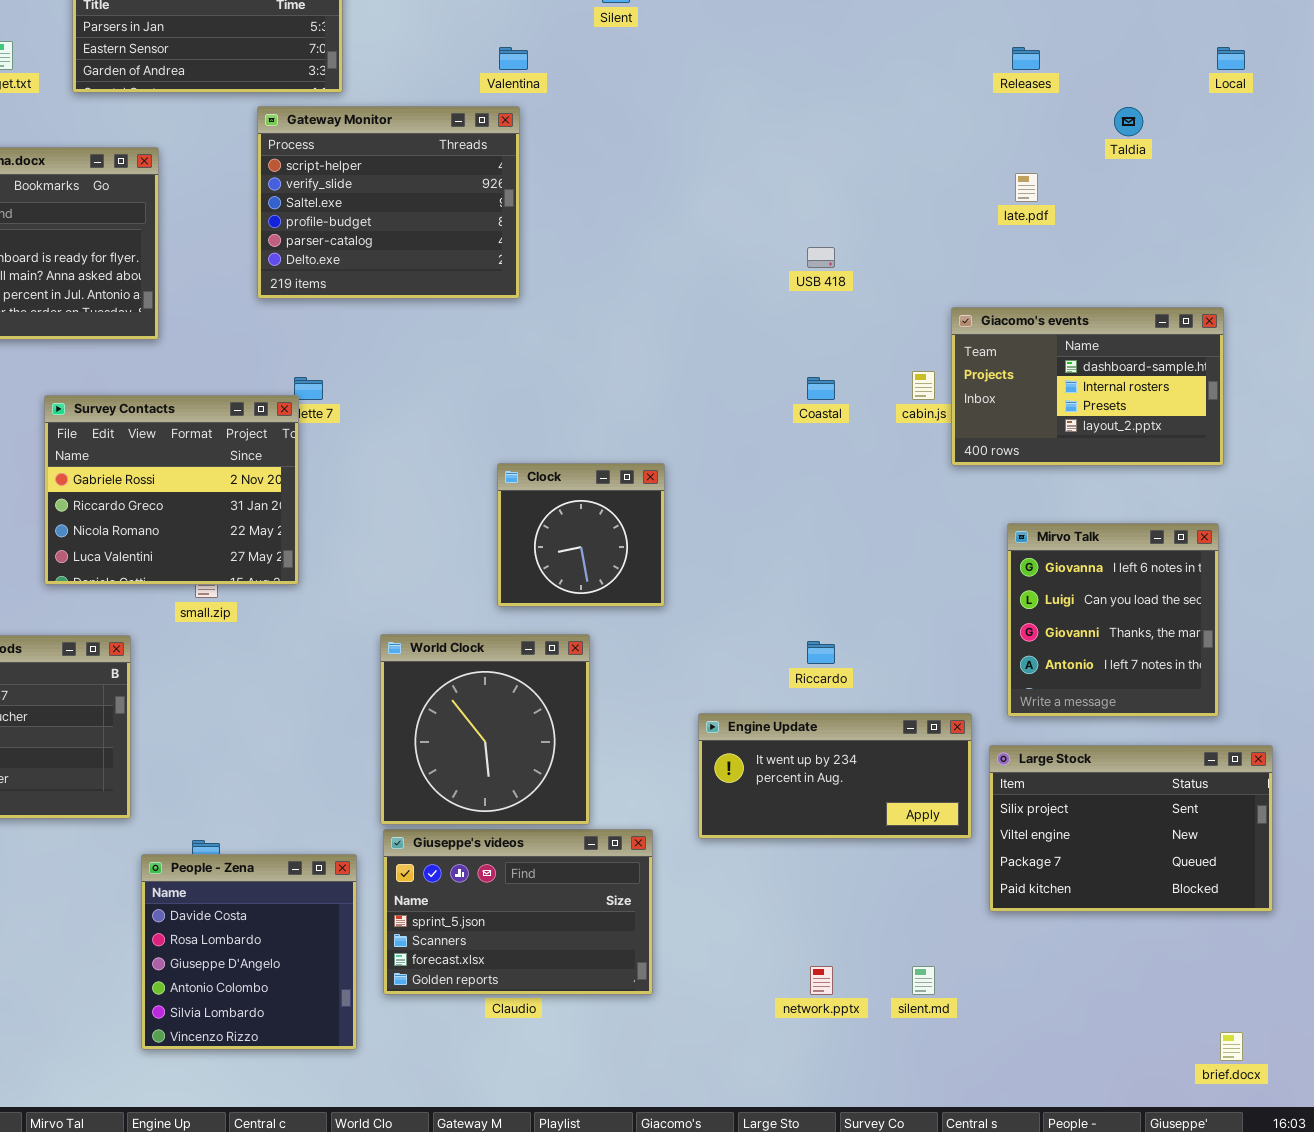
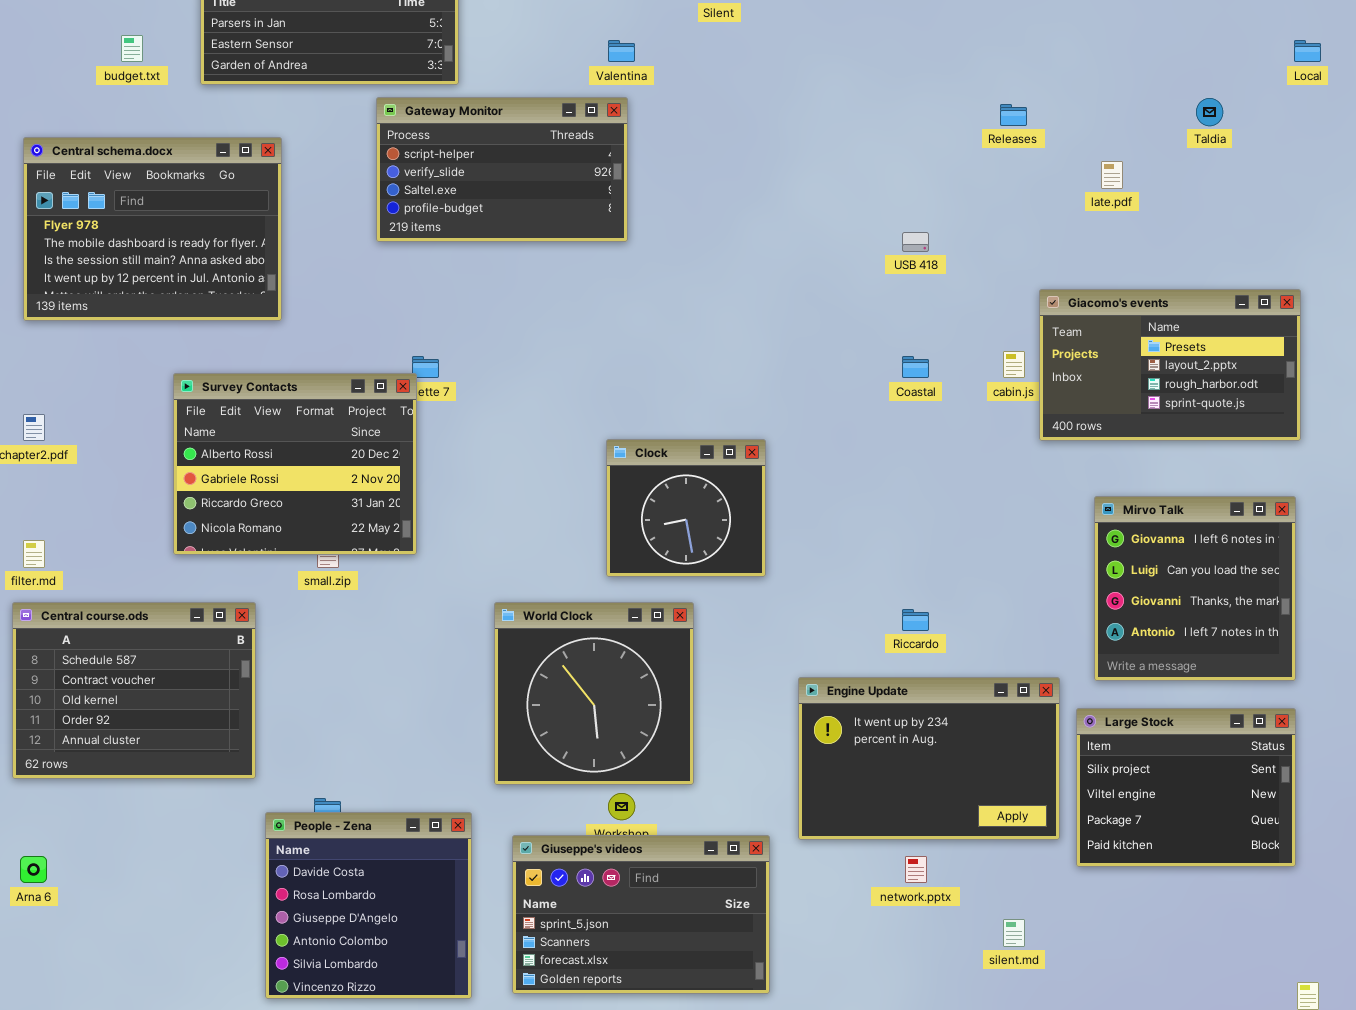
Releases: [1012,47,1040,70] -> [1000,104,1027,126], moved
Gateway Monitor: [257,106,520,299] -> [376,97,628,242], resized
Giacomo's events: [951,307,1224,466] -> [1039,289,1301,441], scrolled down 2 rows
Survey Contacts: [44,395,299,585] -> [173,373,417,555], scrolled up 1 row
Engine Update: [698,713,972,839] -> [798,677,1060,840], resized
Large Stock: [989,745,1273,912] -> [1076,708,1296,867], resized
Giuseppe's videos: [383,829,653,995] -> [512,835,770,994], moved
network.pptx: [810,966,833,995] -> [905,856,927,883], moved

